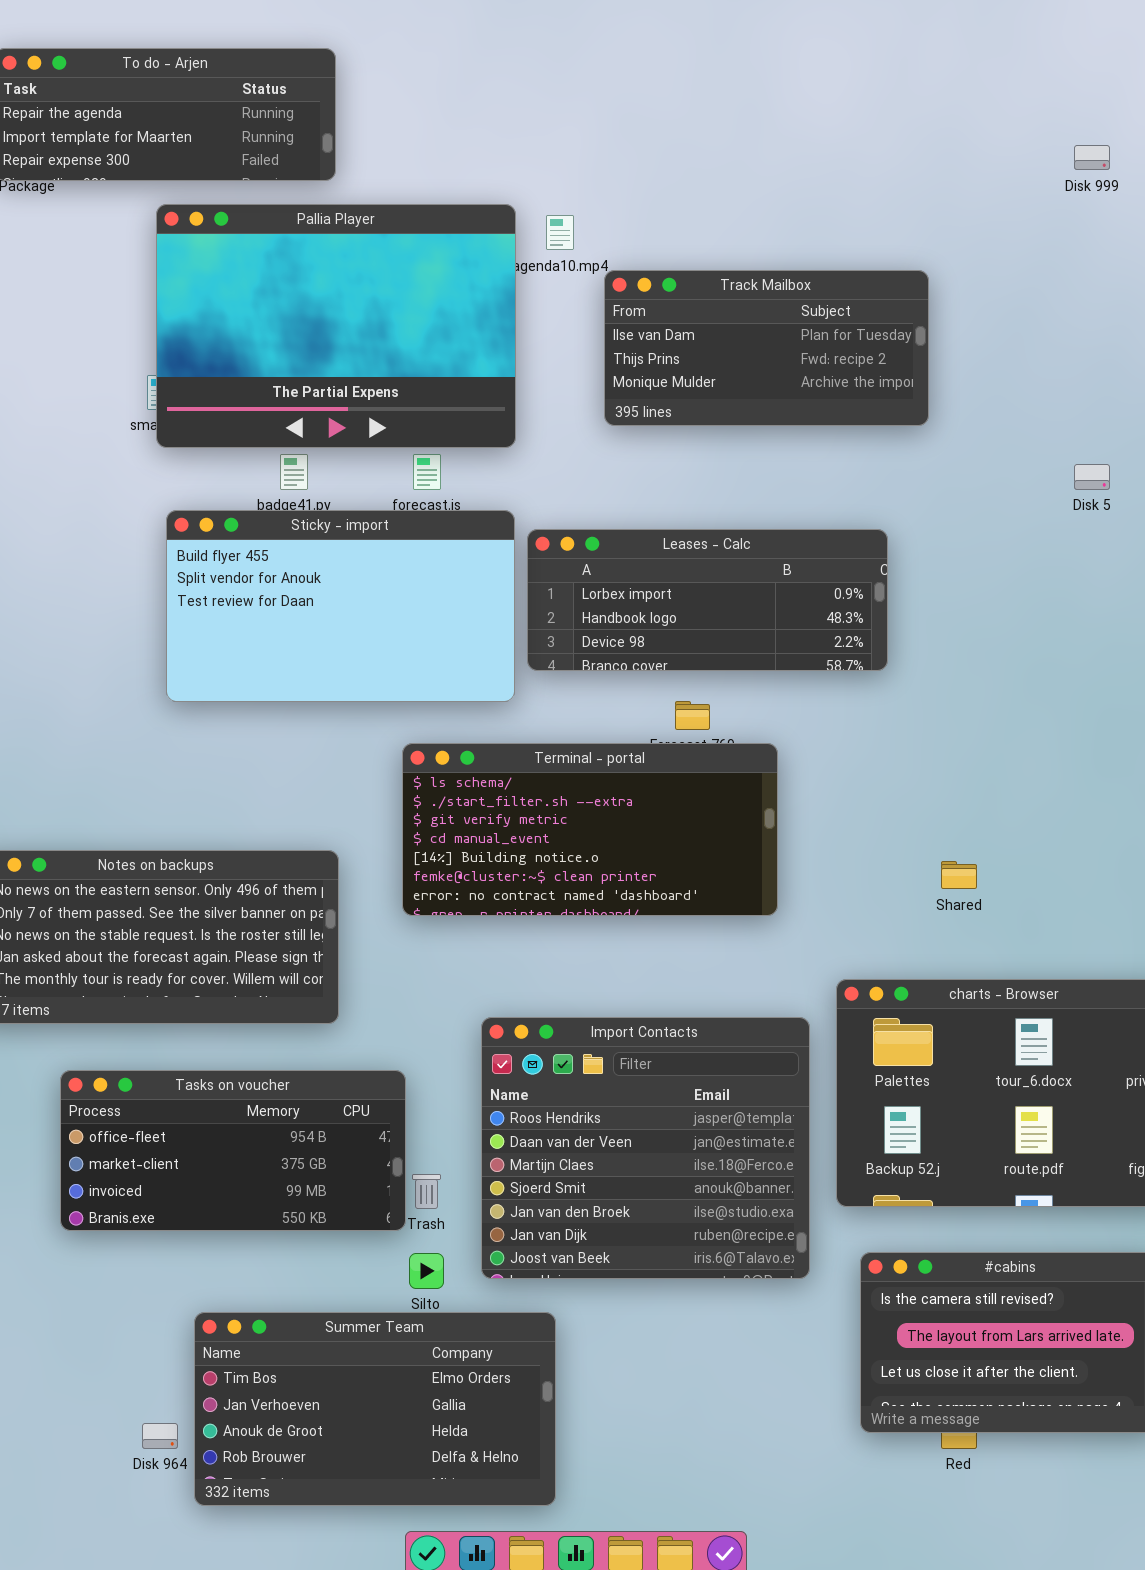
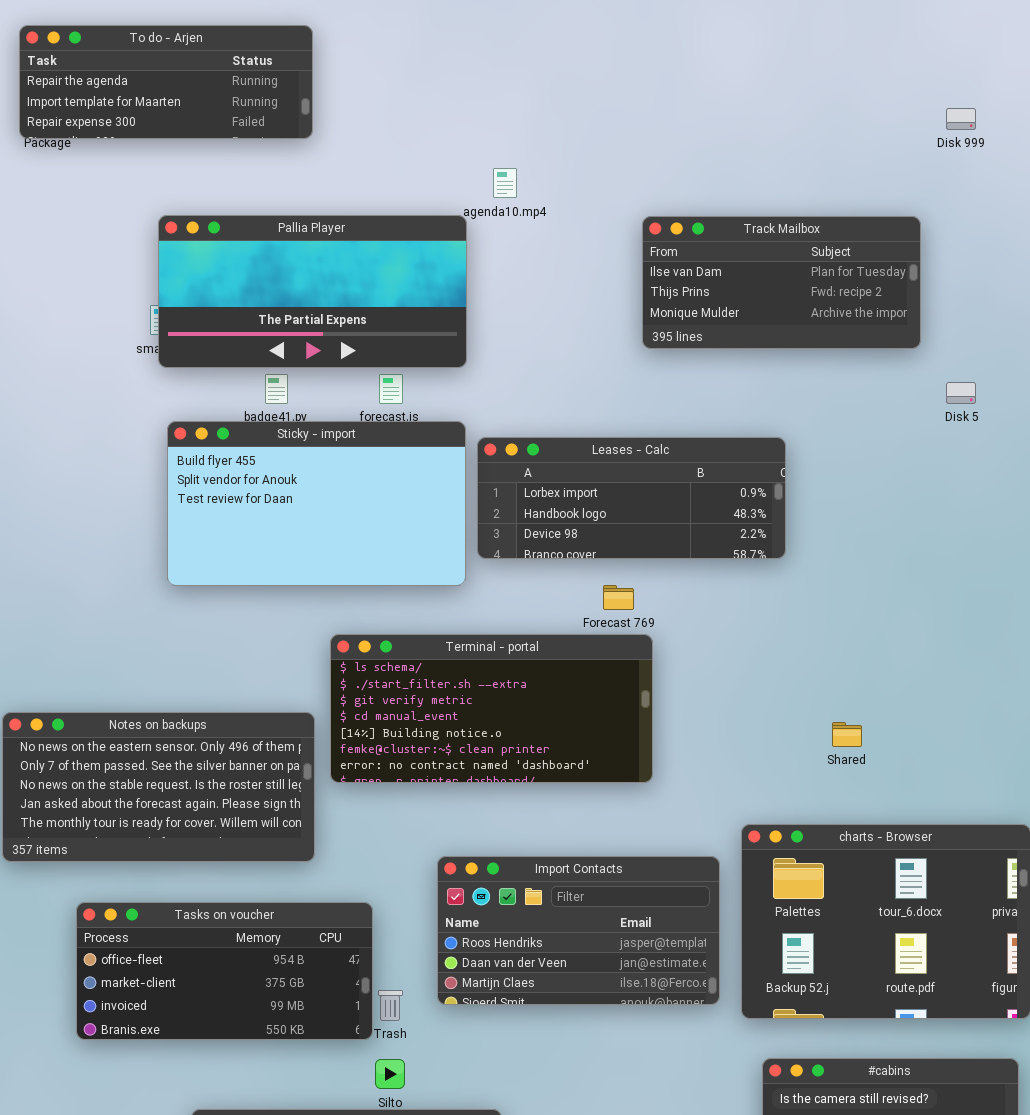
Pallia Player: [156,204,516,448] -> [158,215,467,368], resized
Track Mailbox: [604,270,929,426] -> [642,216,921,349], moved
Terminal - portal: [402,743,778,916] -> [330,634,653,783], moved
Import Contacts: [481,1017,810,1279] -> [437,856,720,1005], resized

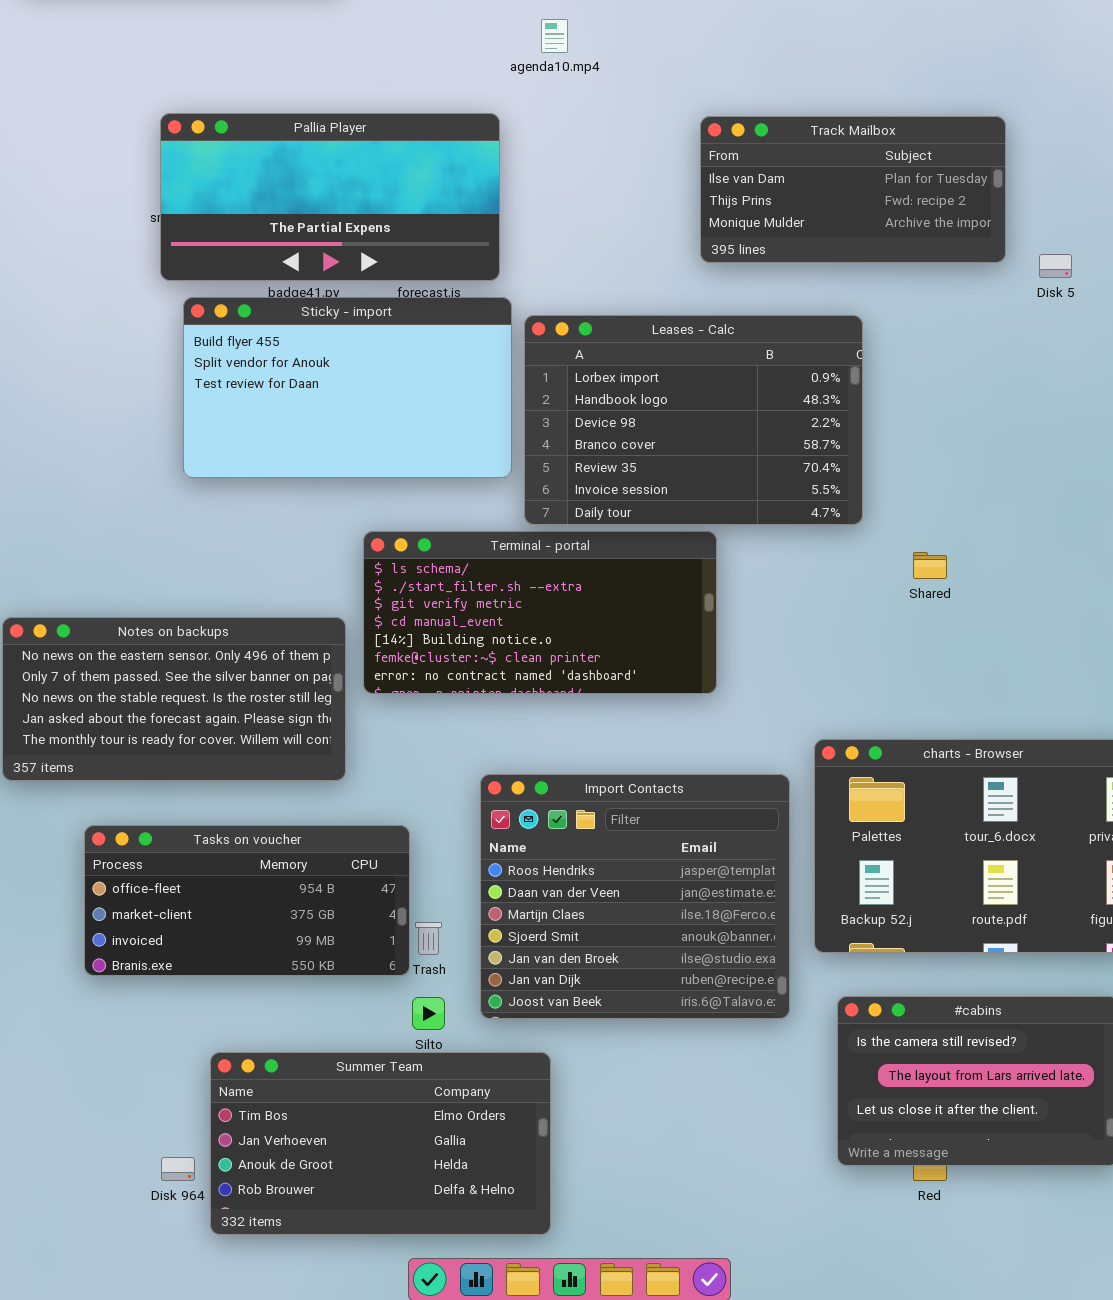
Pallia Player: [158,215,467,368] -> [160,113,500,281], moved
Track Mailbox: [642,216,921,349] -> [700,116,1006,263], moved
Leases - Calc: [477,437,786,559] -> [524,315,863,525], resized
Shared: [832,722,862,747] -> [913,552,947,579], moved
Import Contacts: [437,856,720,1005] -> [480,774,790,1019], resized

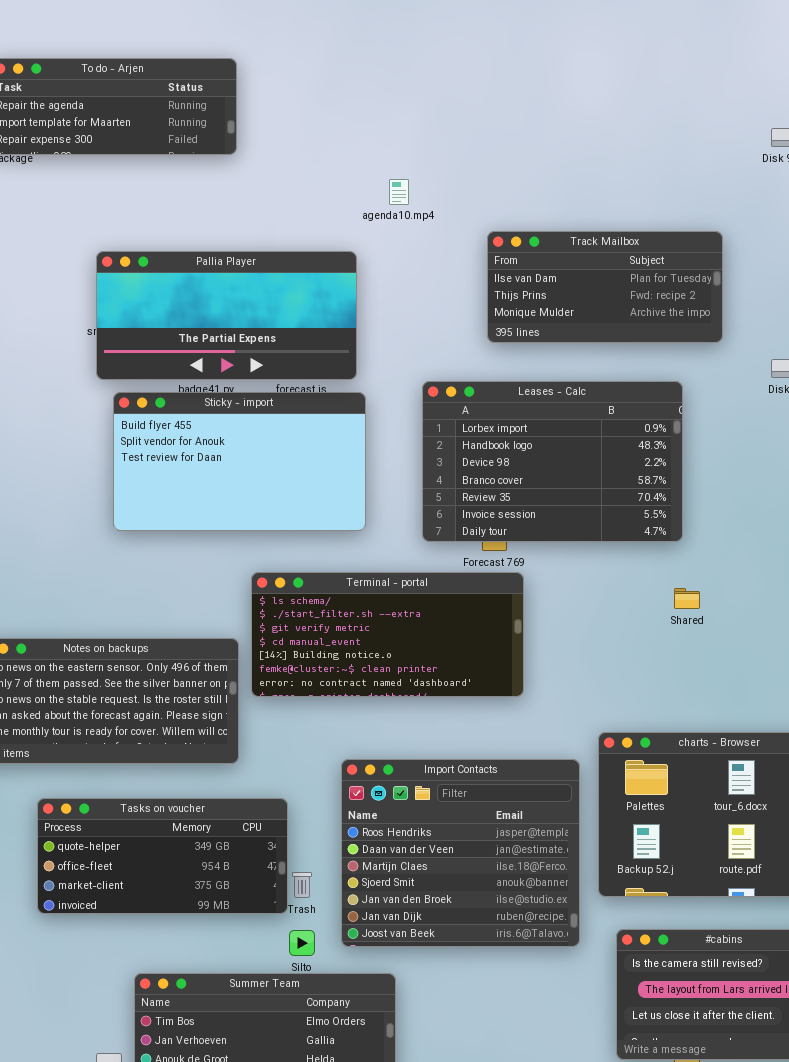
Track Mailbox: [700,116,1006,263] -> [487,231,723,343], moved
Leases - Calc: [524,315,863,525] -> [422,381,683,542], moved
Tasks on voucher: [84,825,410,976] -> [37,798,288,914], scrolled up 1 row

